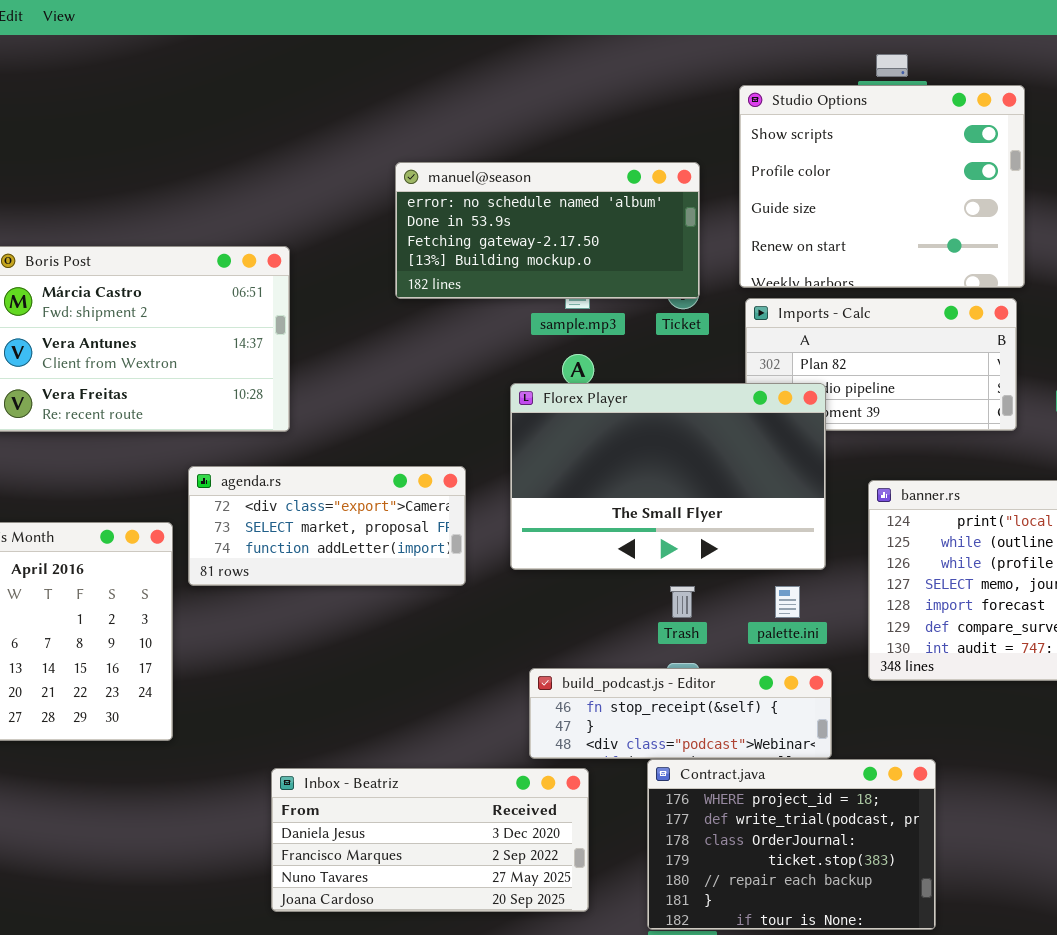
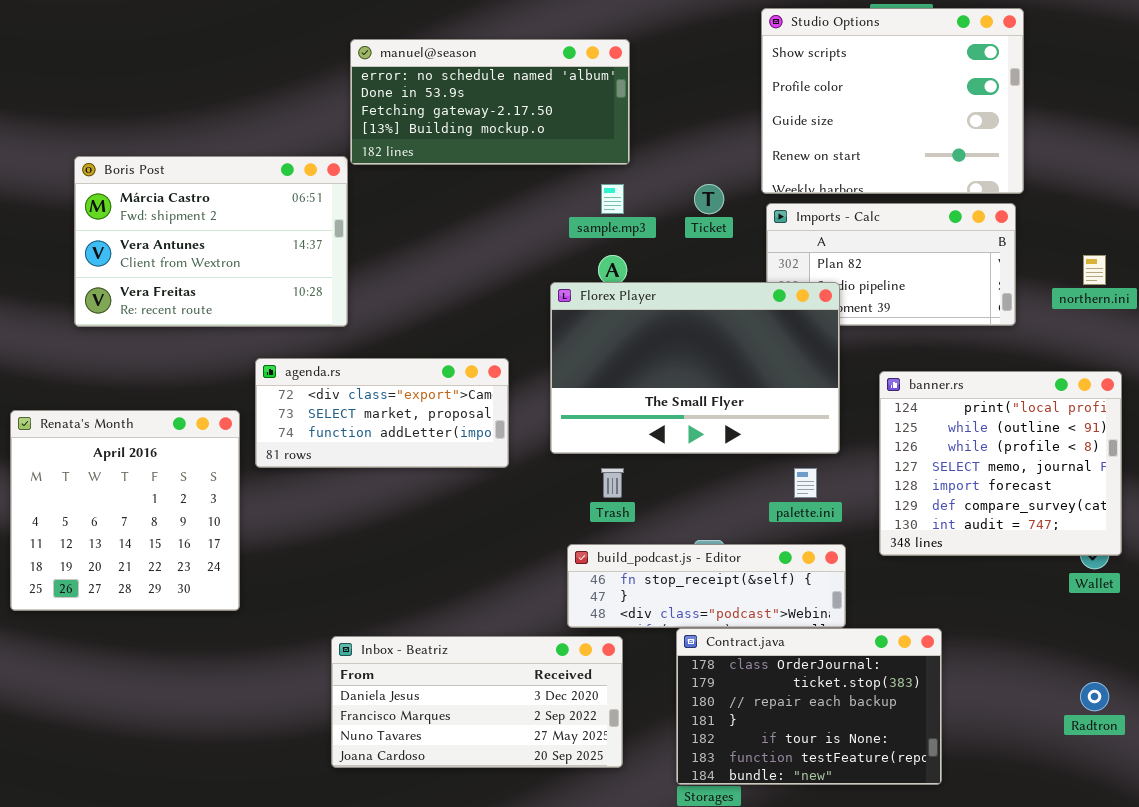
manuel@season: [395,162,700,299] -> [350,39,630,165], moved
Trash: [670,586,695,618] -> [601,468,624,498], moved
Contract.java: [647,759,936,930] -> [676,628,942,785], scrolled down 2 rows

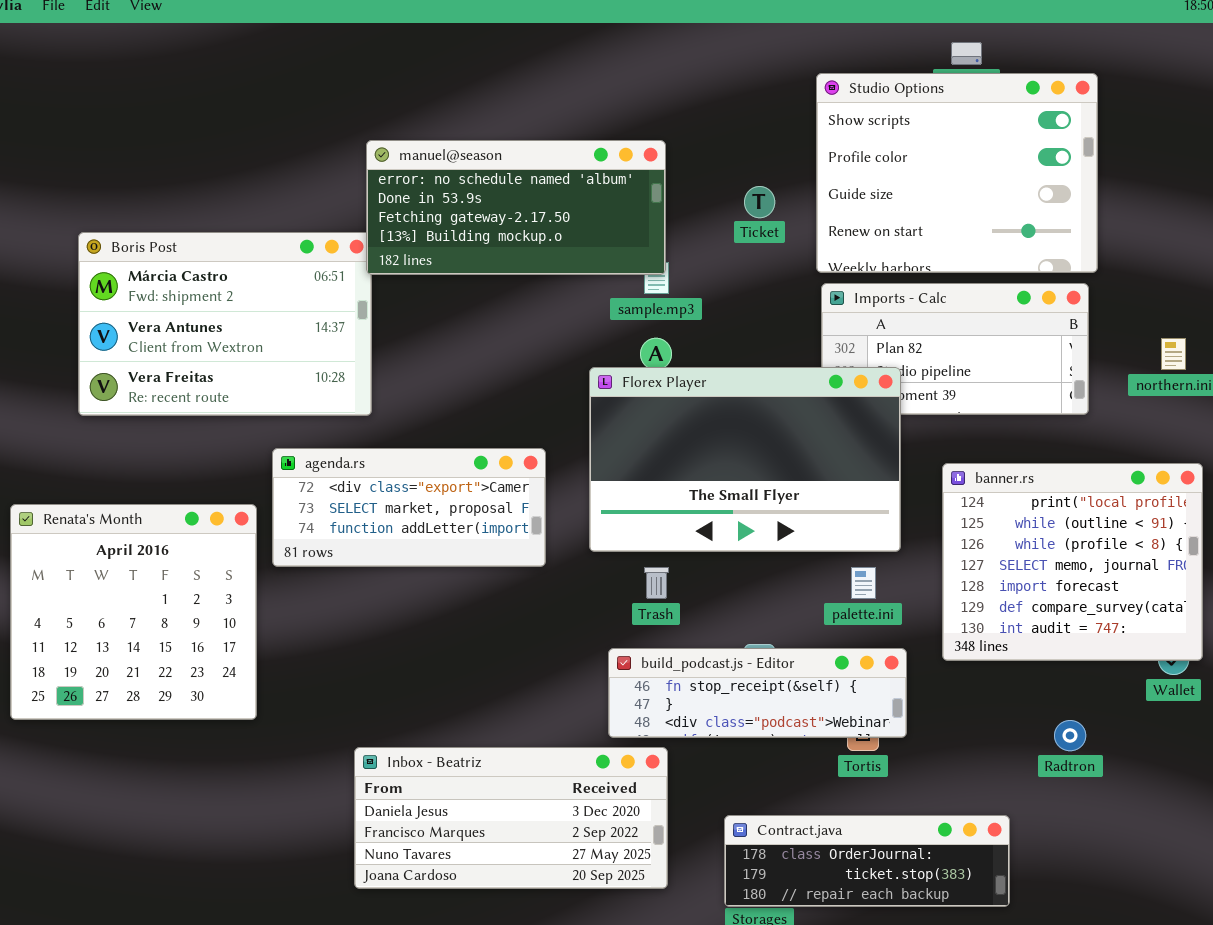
manuel@season: [350,39,630,165] -> [366,140,666,275], moved
Ticket: [694,184,724,214] -> [744,186,775,218], moved
Contract.java: [676,628,942,785] -> [724,815,1010,907], resized
Radtron: [1080,682,1109,711] -> [1054,720,1086,751], moved

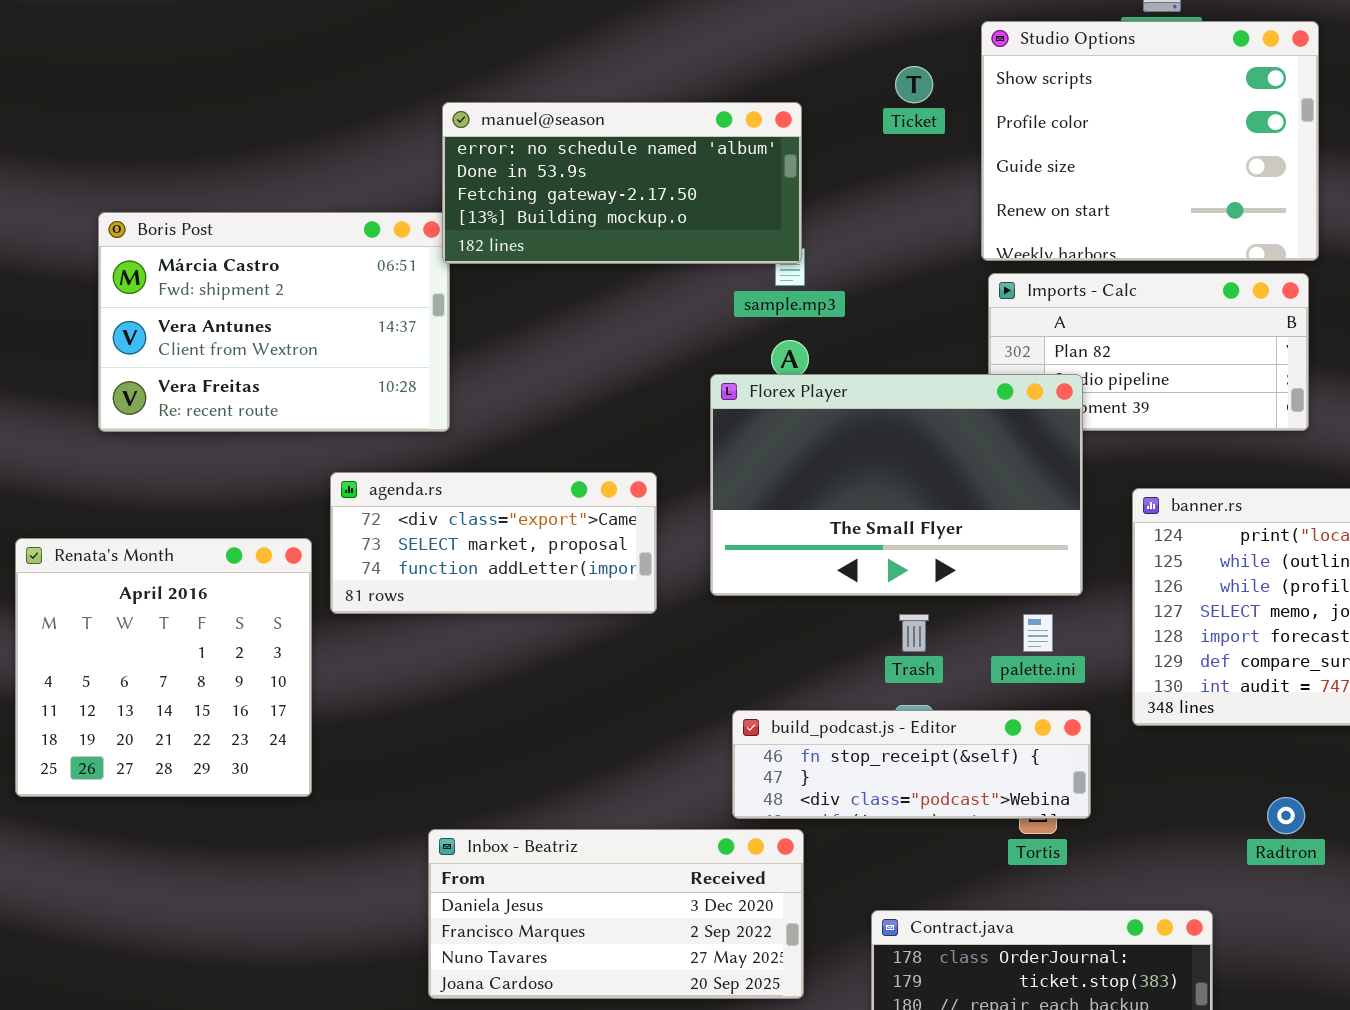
Ticket: [744,186,775,218] -> [895,66,933,103], moved
Trash: [644,567,669,599] -> [899,614,929,652], moved

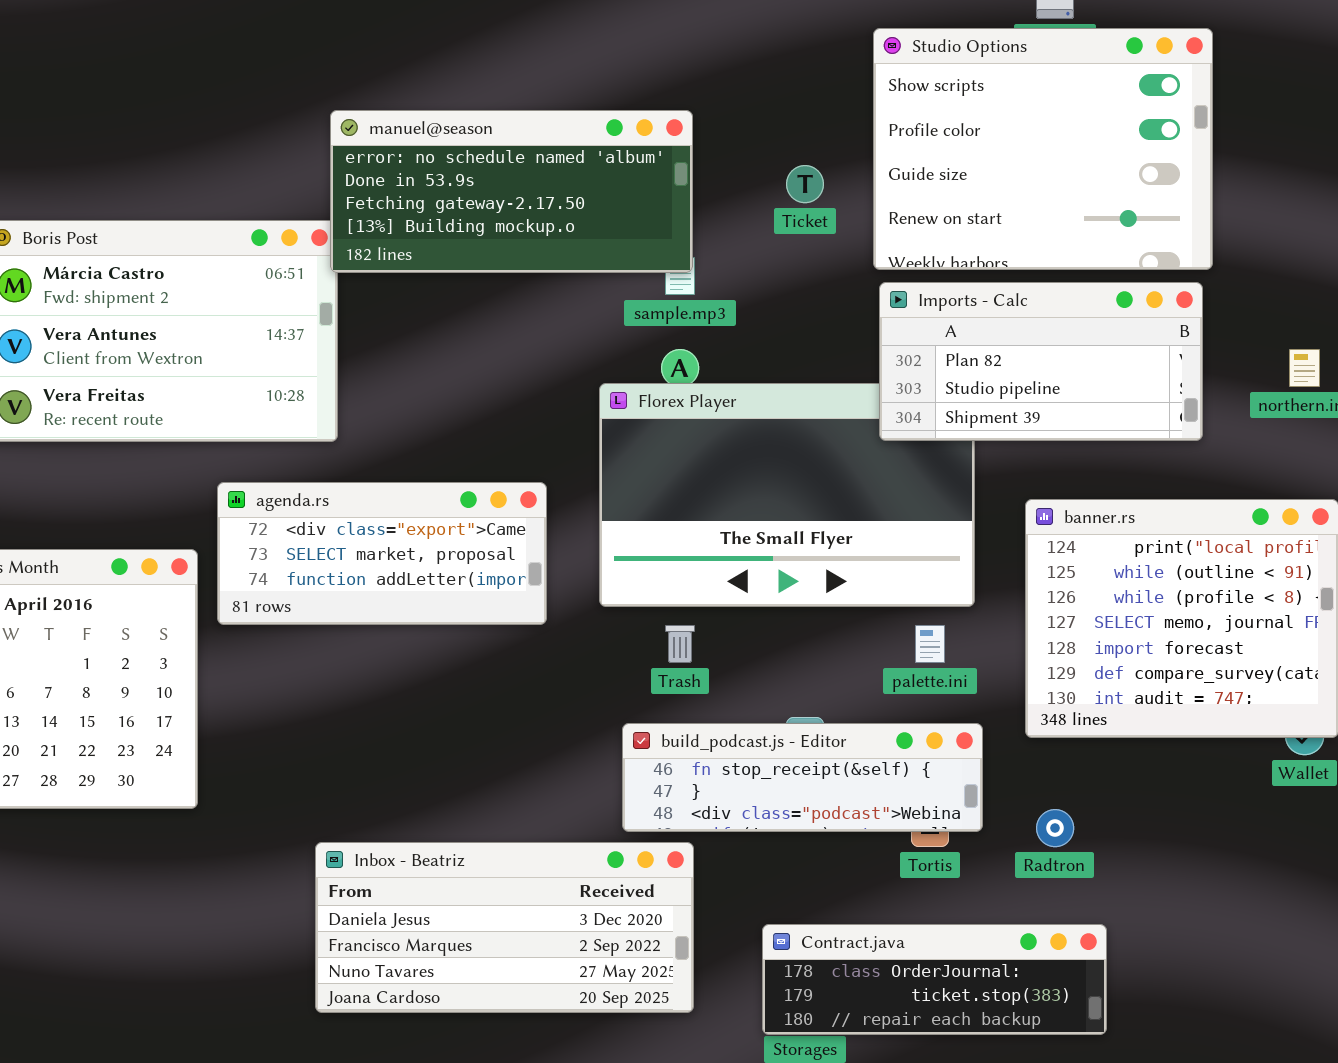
Ticket: [895,66,933,103] -> [786,165,824,203], moved
Imports - Calc: [988,273,1309,431] -> [879,282,1203,441], raised
Trash: [899,614,929,652] -> [665,625,695,663], moved
Radtron: [1267,797,1305,834] -> [1036,809,1074,847], moved

